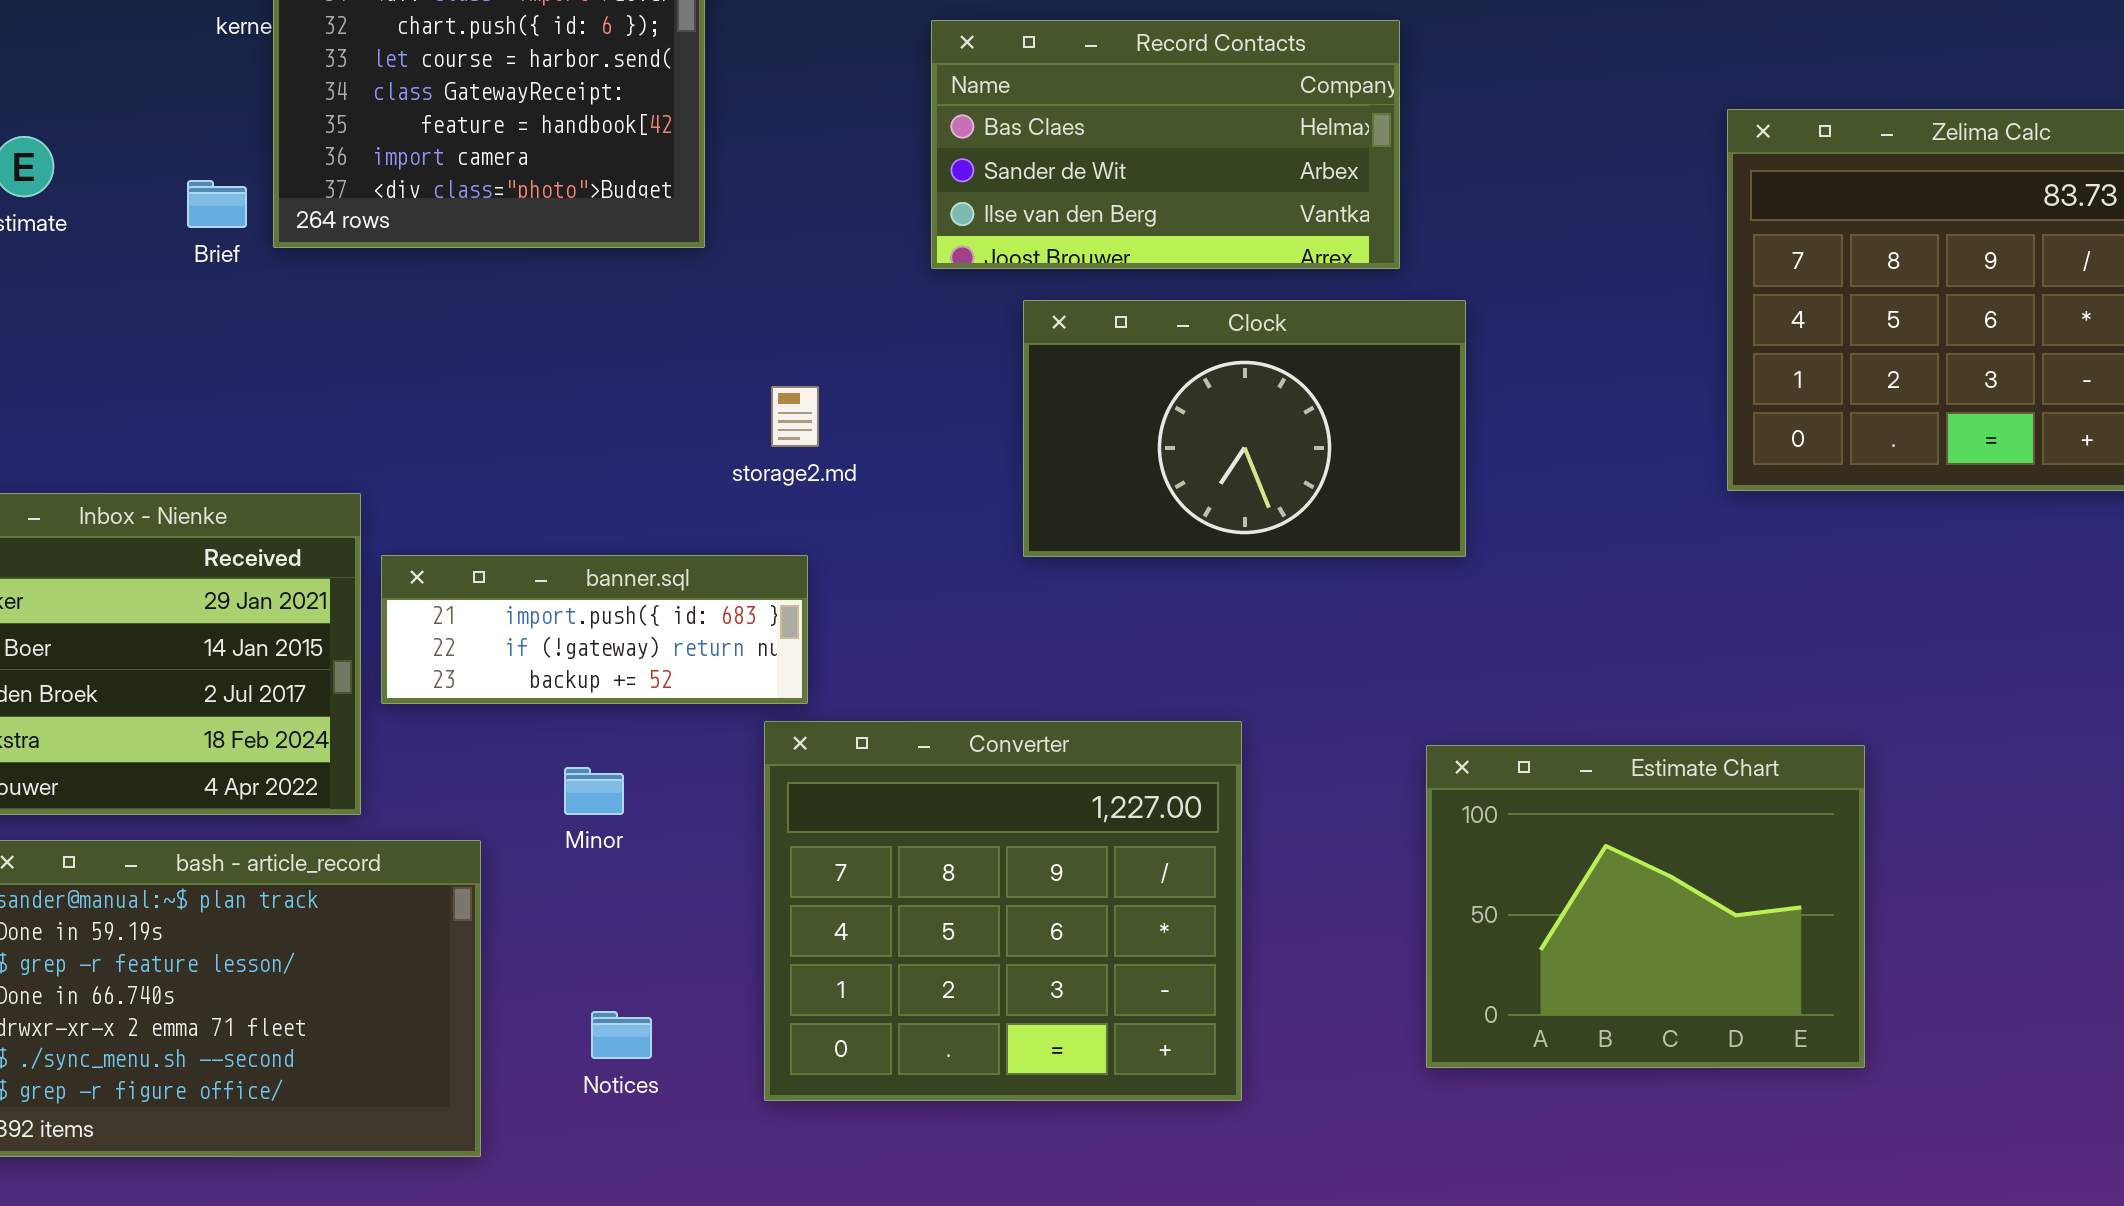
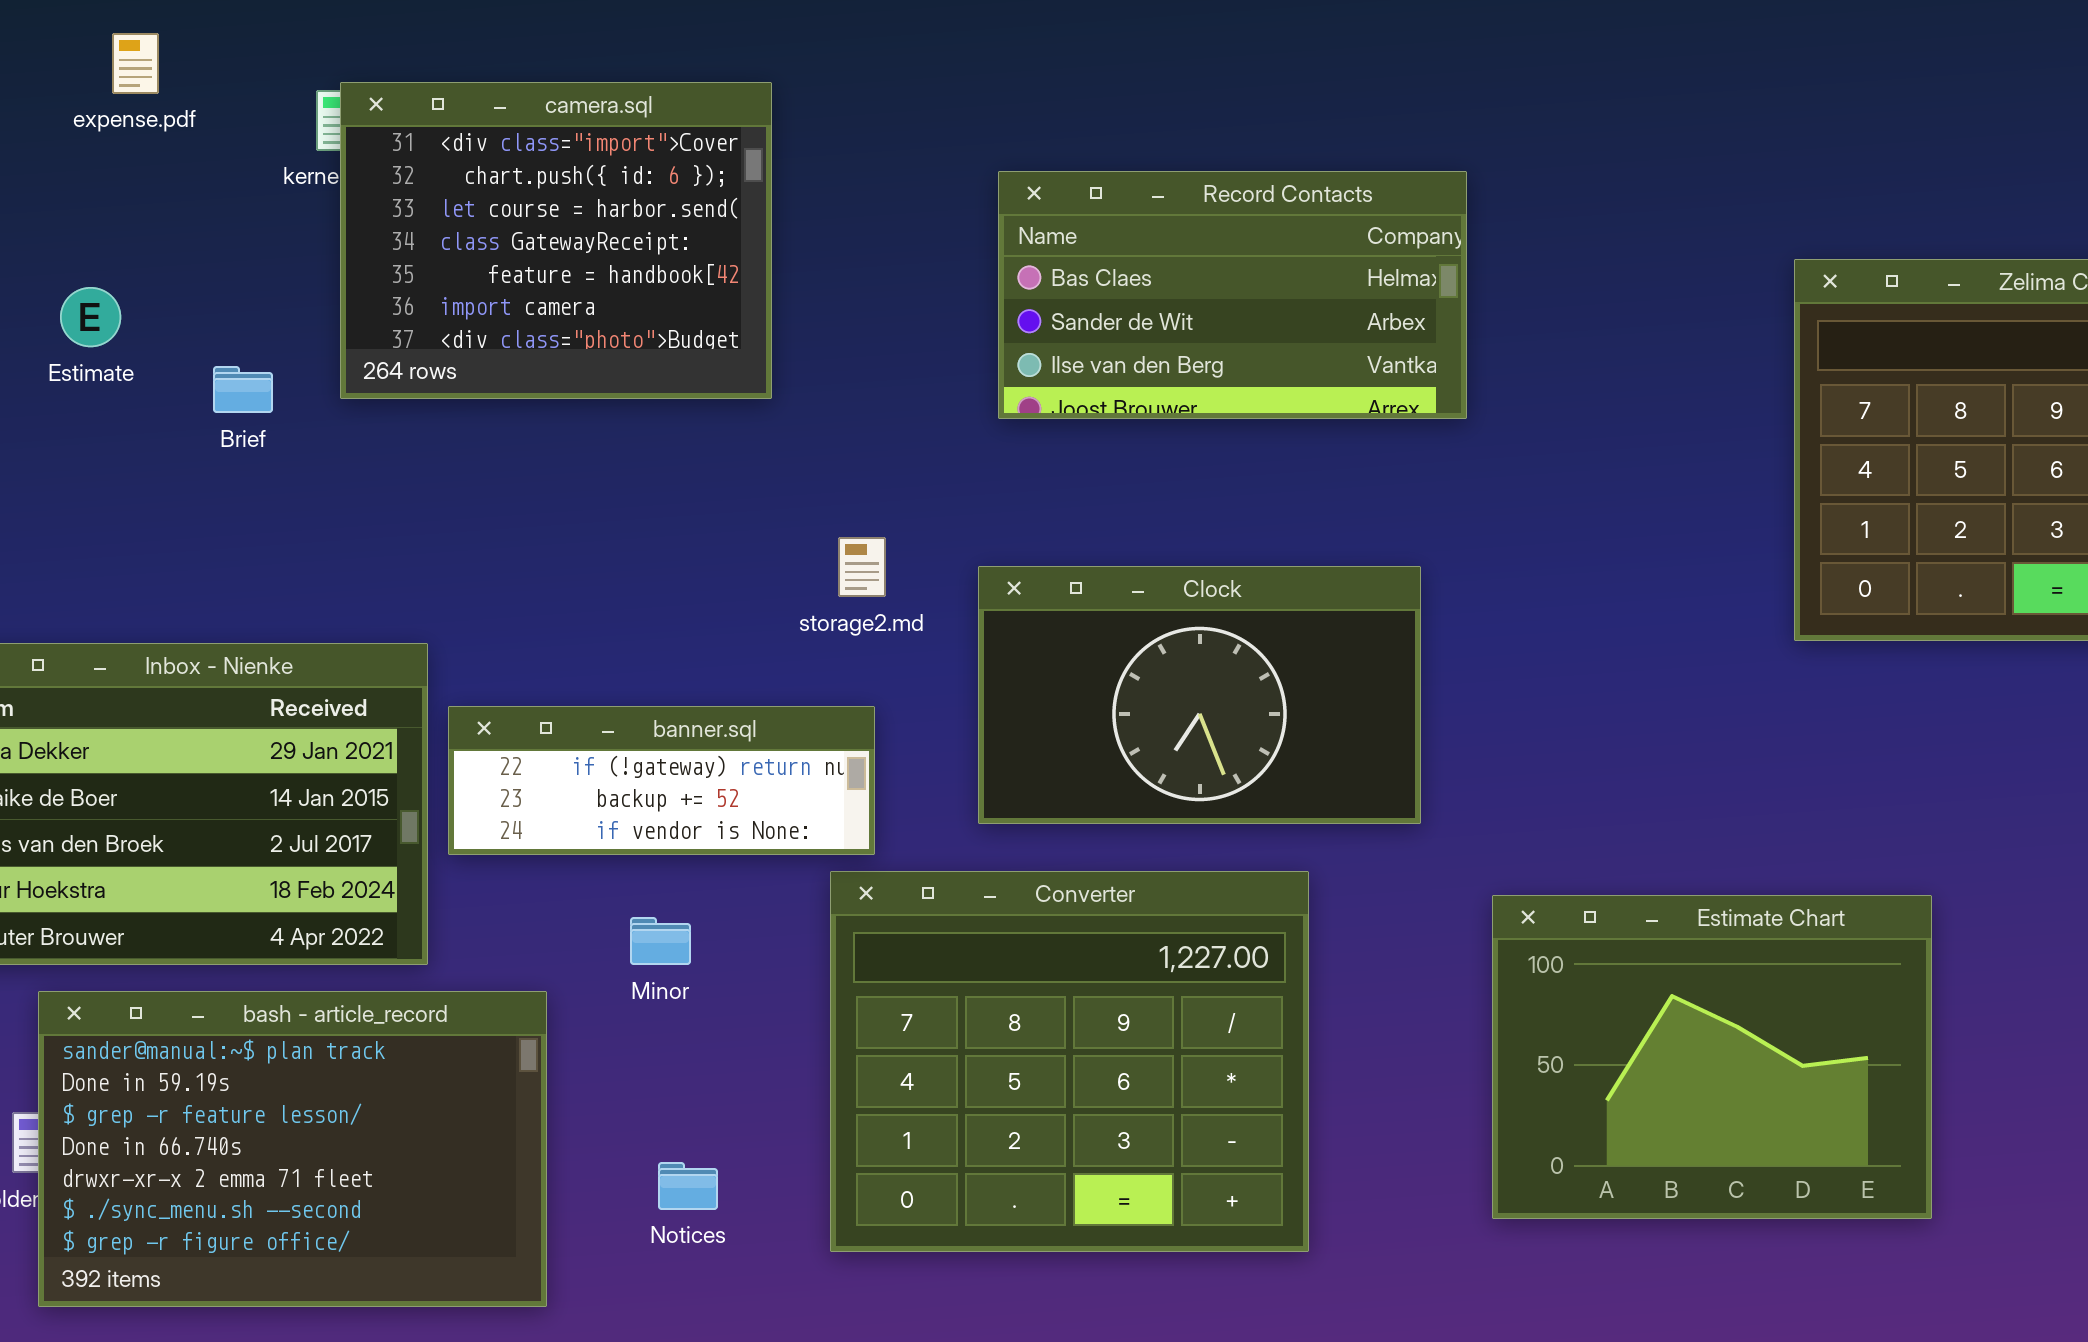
Brief: [187,180,247,228] -> [213,366,273,413], moved
Clock: [1023,300,1466,557] -> [978,566,1421,824], moved
banner.sql: [381,555,808,704] -> [448,706,875,855], scrolled down 1 row

